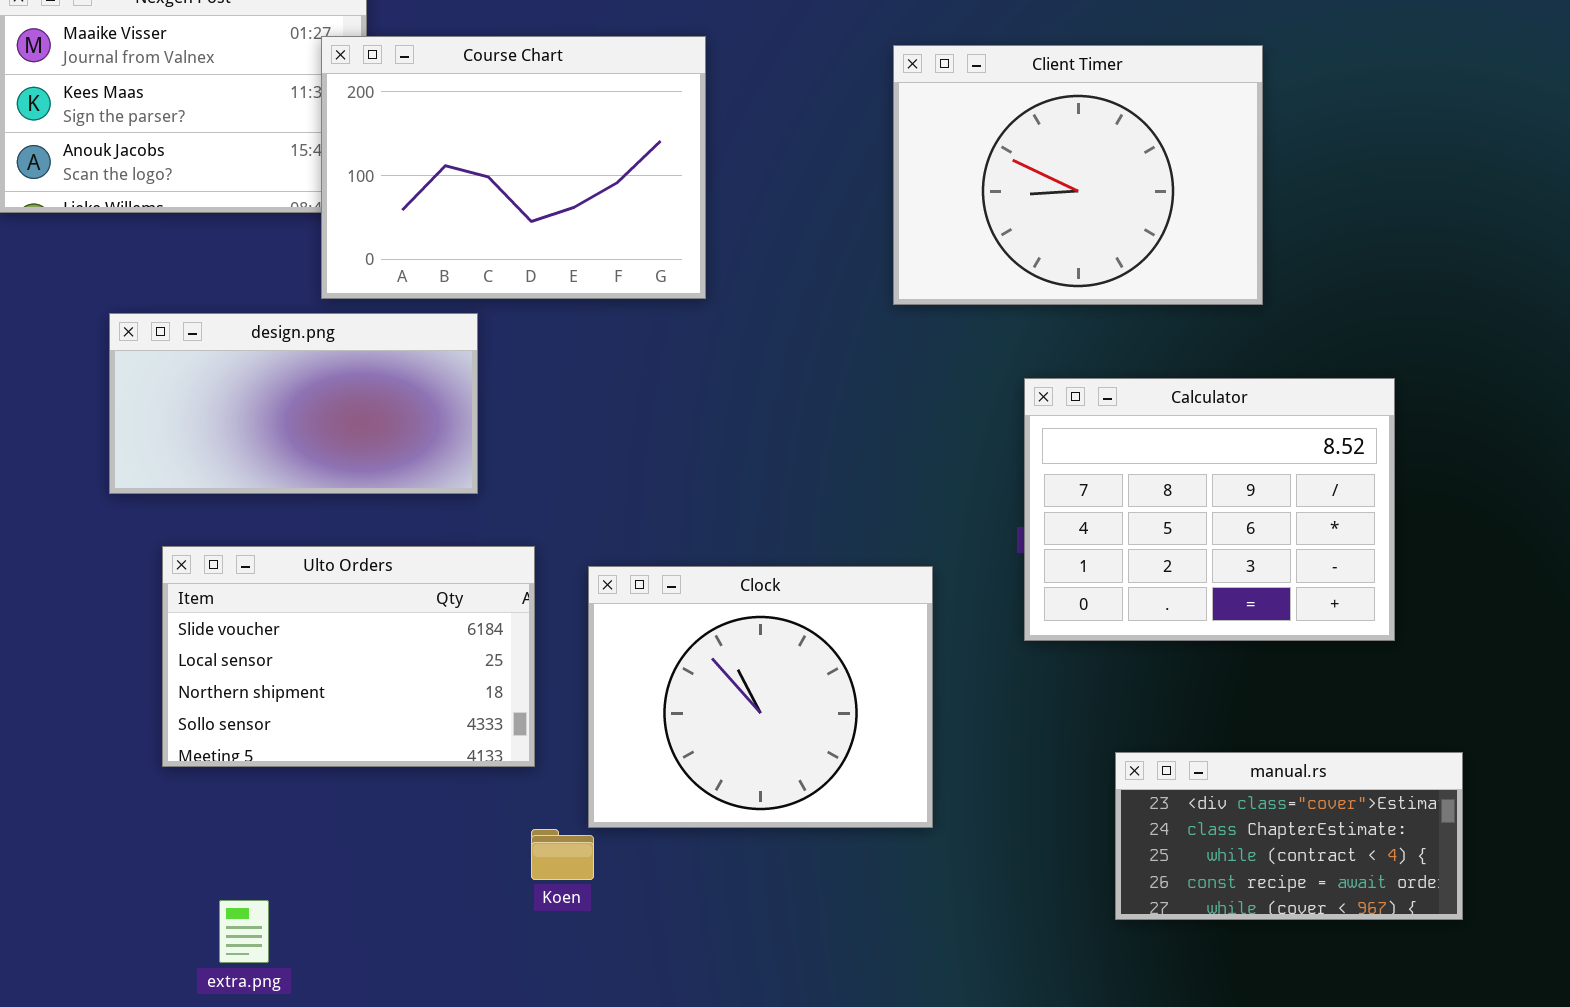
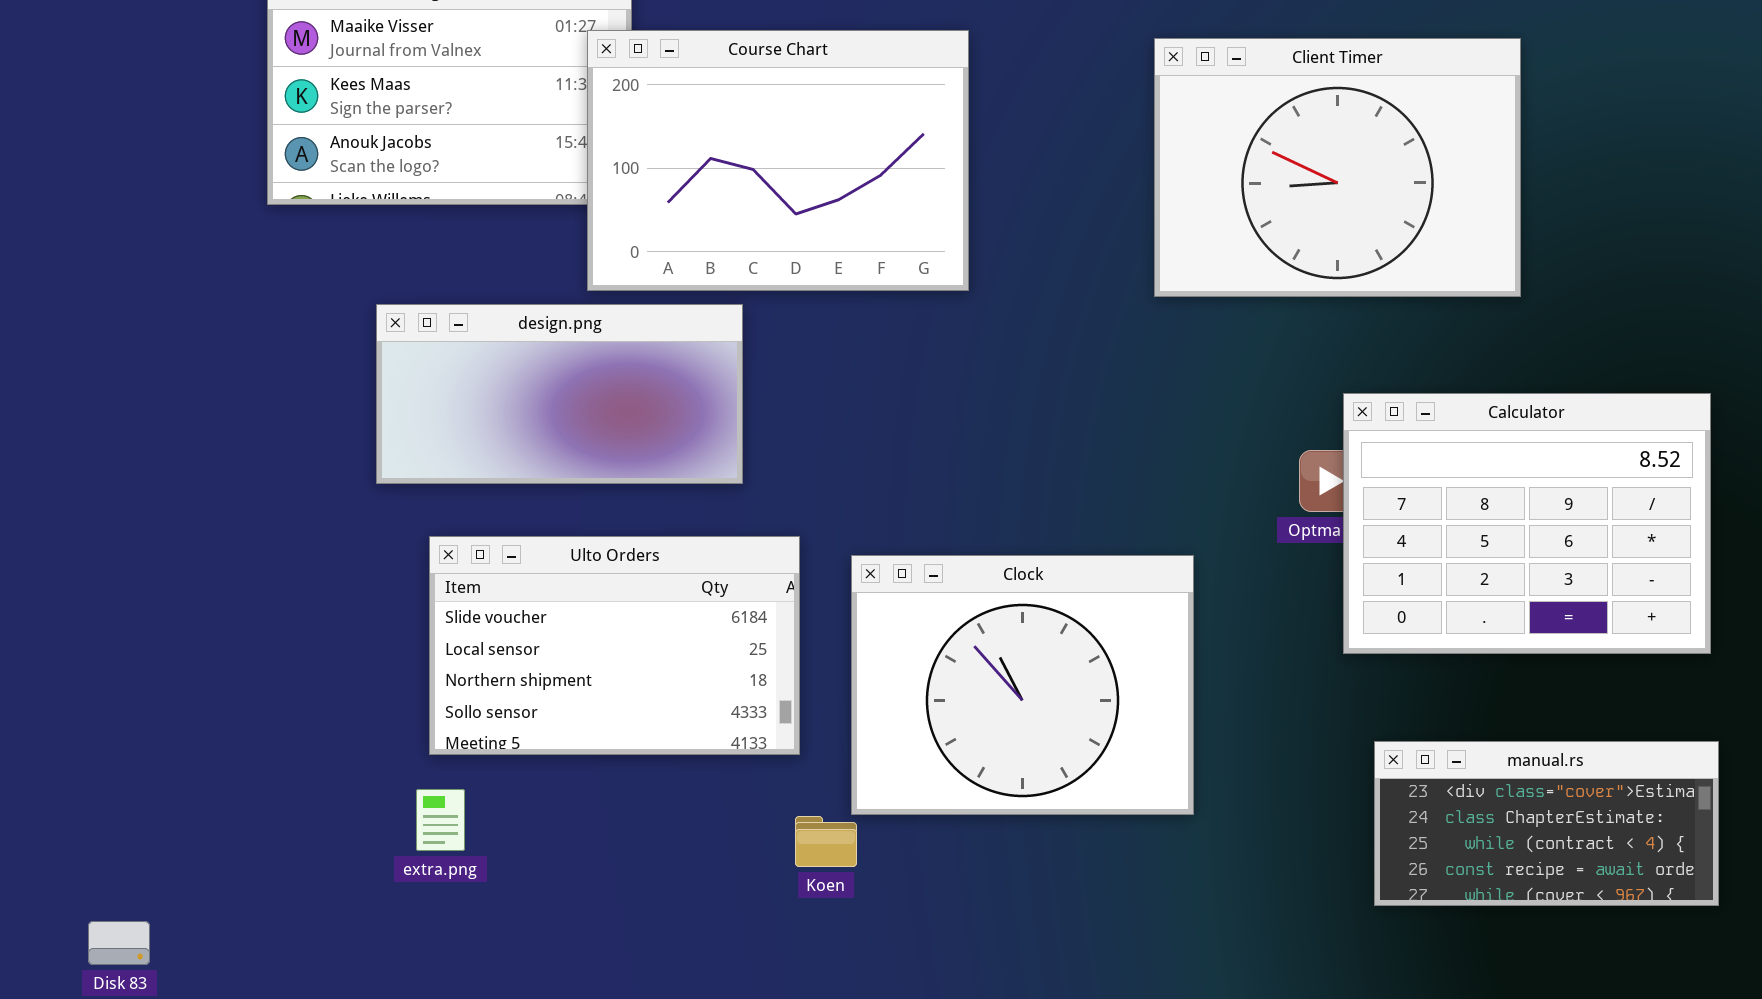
Calculator: [1024,378,1395,641] -> [1343,393,1711,654], moved
extra.png: [219,900,269,963] -> [416,789,465,851], moved

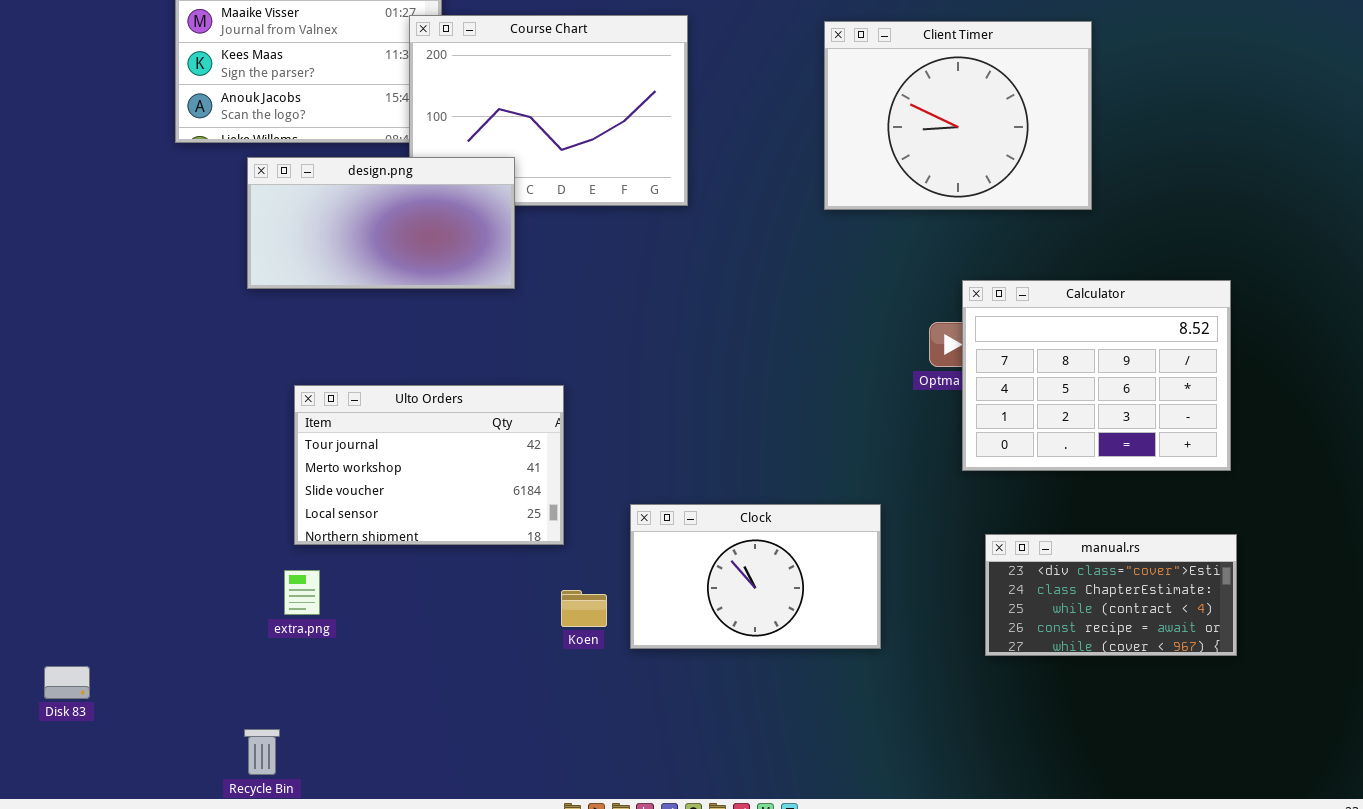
design.png: [376,304,743,484] -> [247,157,515,289], moved
Ulto Orders: [429,536,800,755] -> [294,385,564,545], scrolled up 2 rows
Clock: [851,555,1194,815] -> [630,504,881,649], moved, resized

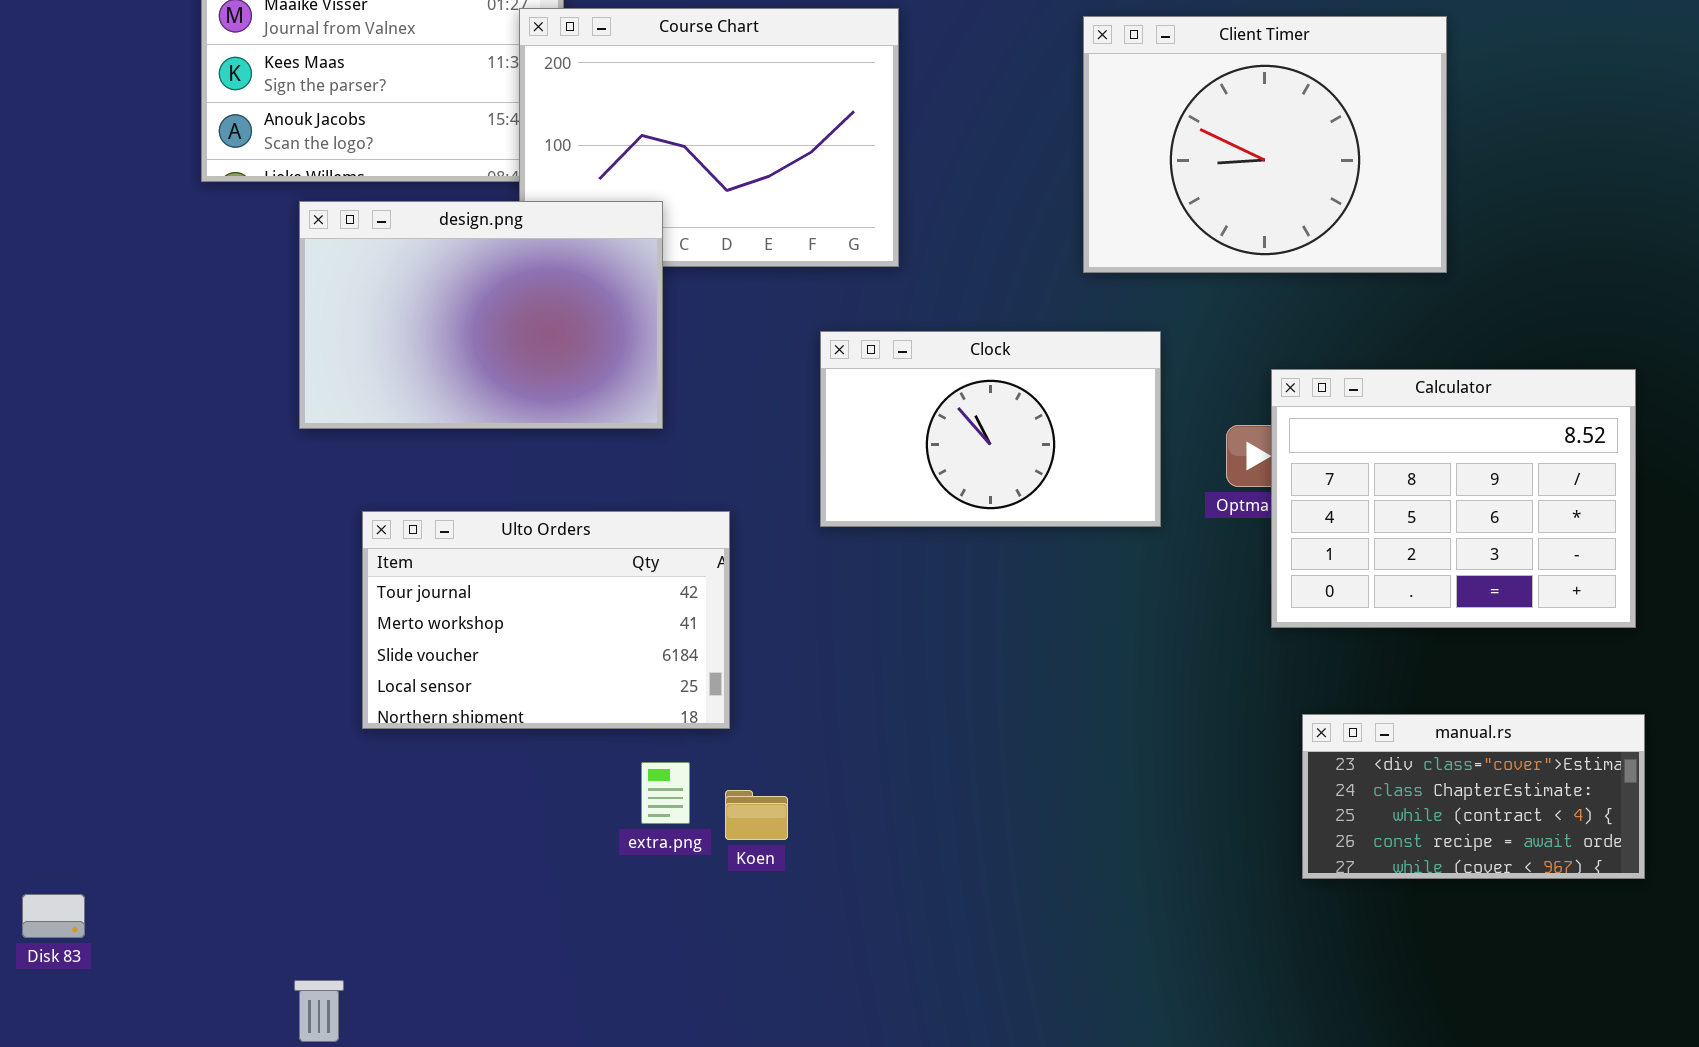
design.png: [247,157,515,289] -> [299,201,663,429], resized
Clock: [630,504,881,649] -> [820,331,1161,527], moved
extra.png: [284,570,320,615] -> [641,762,690,824], moved

